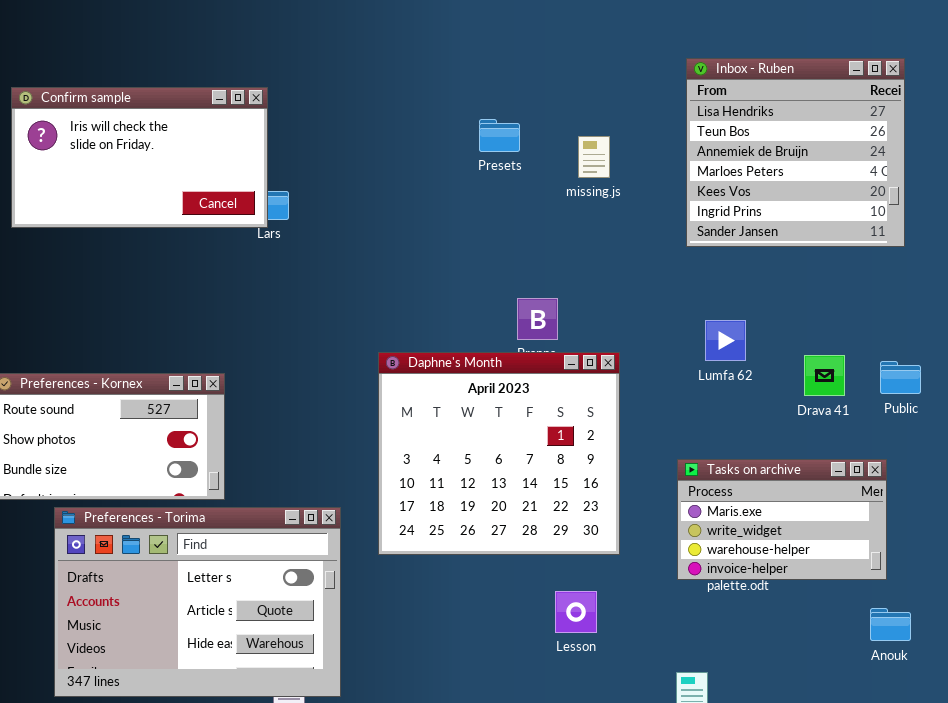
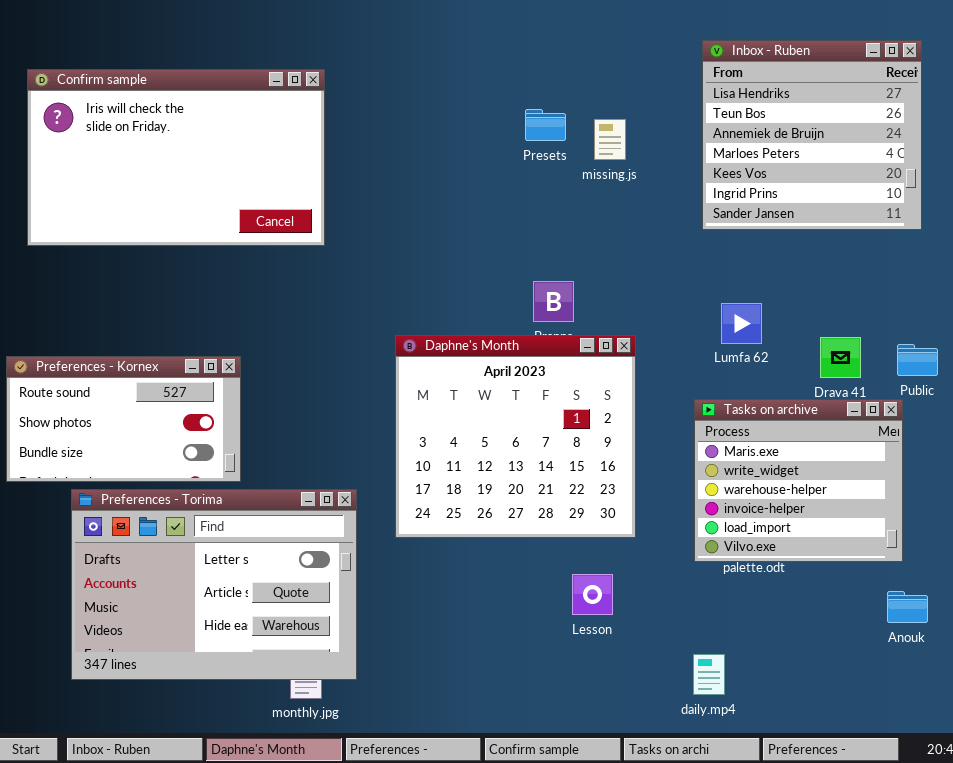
Confirm sample: [11,87,268,228] -> [27,69,325,246], resized
Presets: [479,119,520,152] -> [525,109,566,141], moved
Tasks on archive: [677,459,887,580] -> [694,399,903,562], resized

